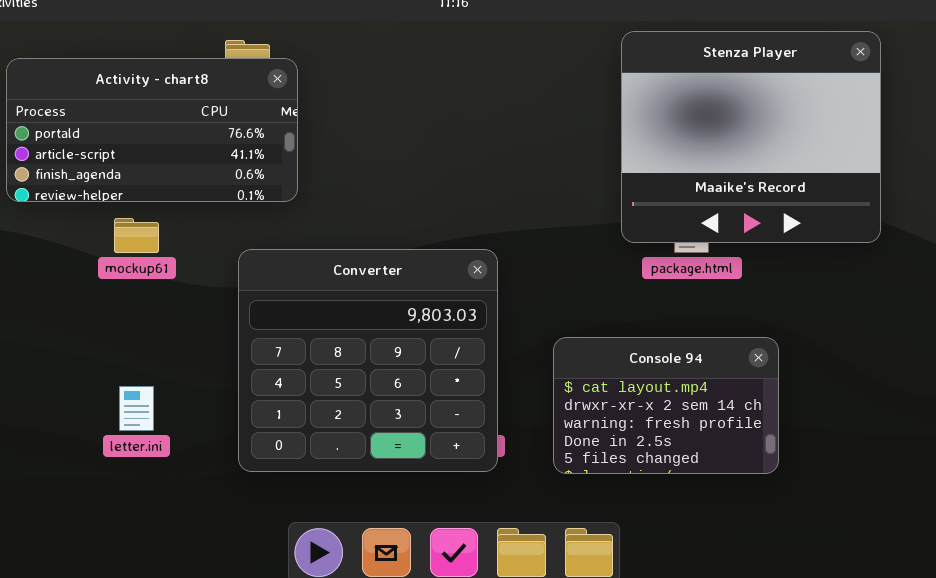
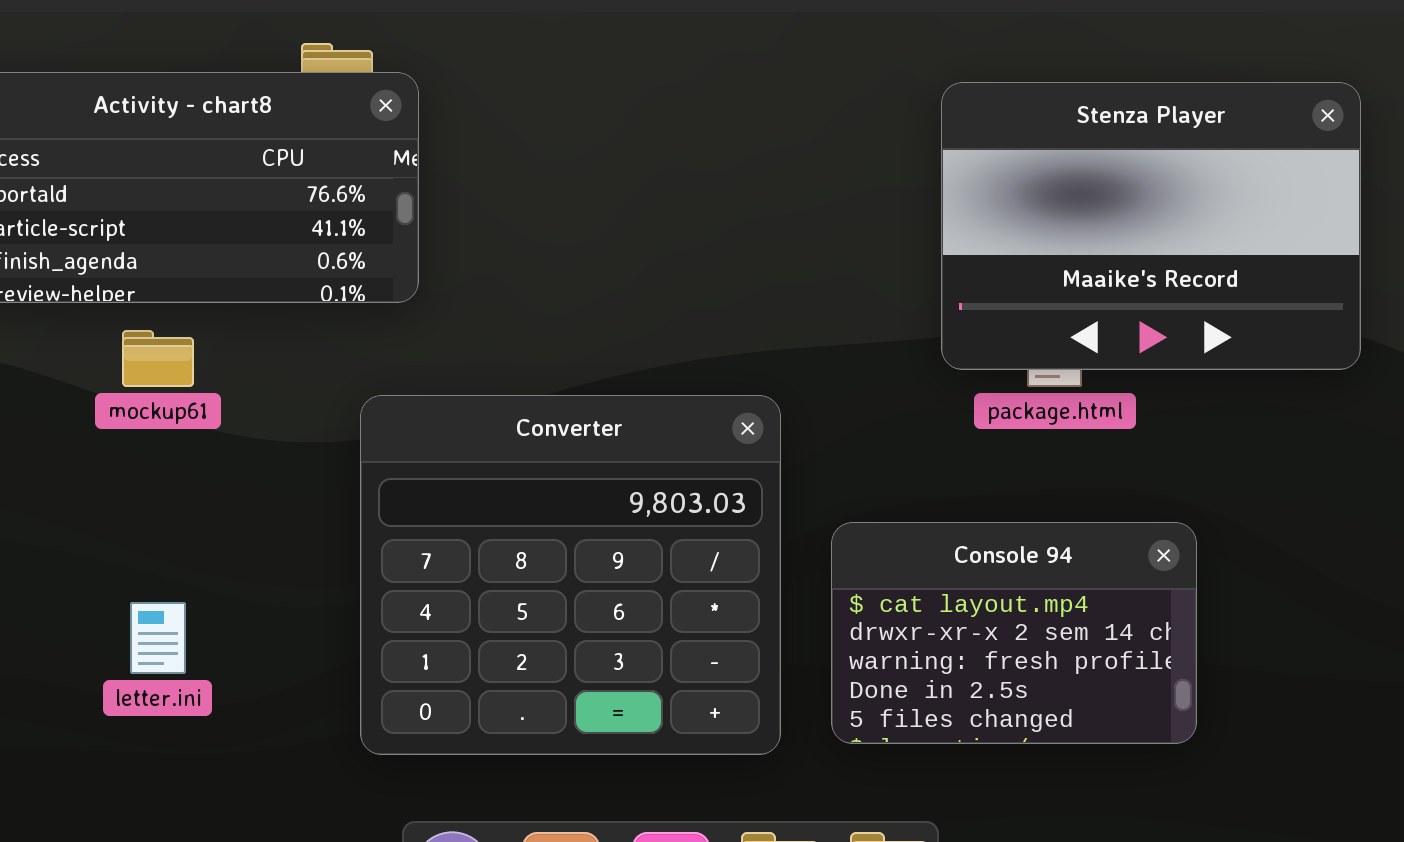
Stenza Player: [621,31,881,243] -> [941,82,1361,370], resized
Converter: [238,249,498,472] -> [360,395,781,755], moved

